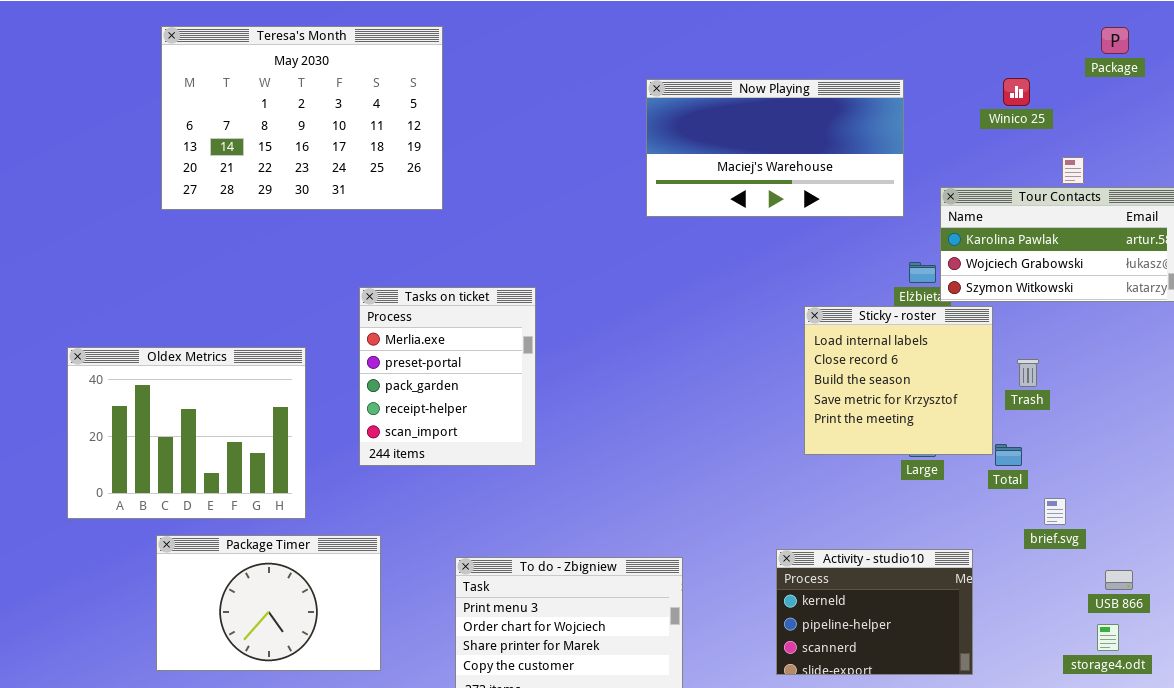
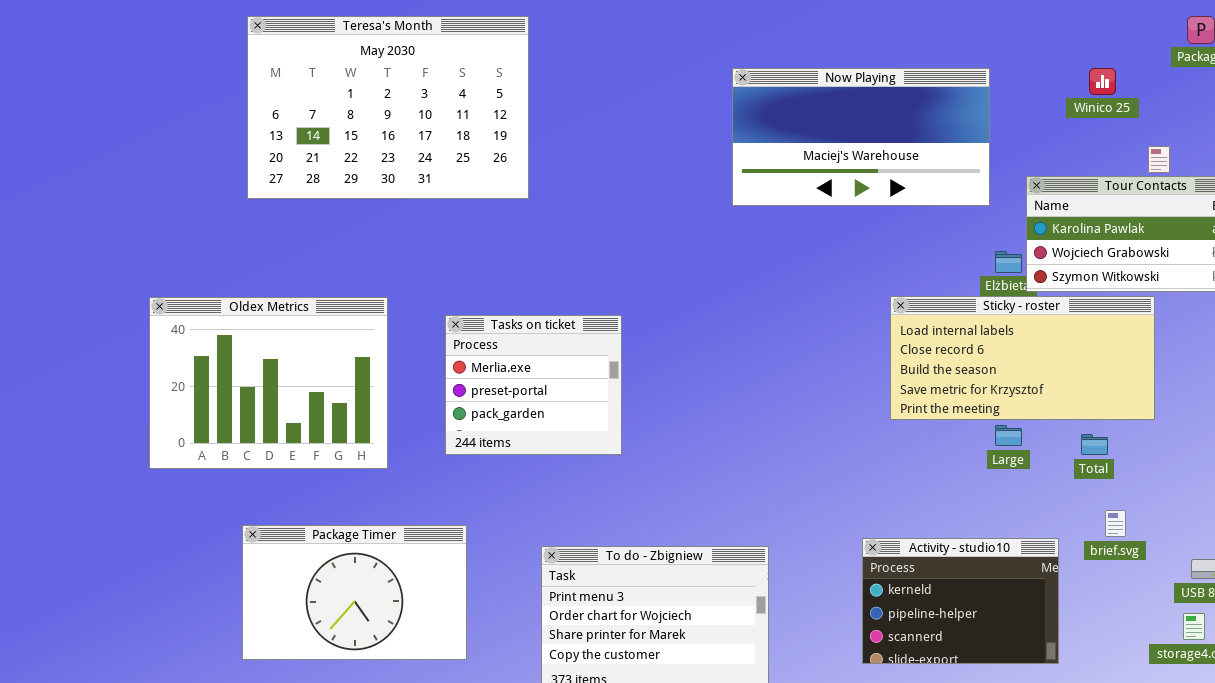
Tasks on ticket: [359,287,536,466] -> [445,315,622,455], resized
Sticky - roster: [804,306,993,455] -> [890,296,1155,420], resized
Oldex Metrics: [67,347,306,519] -> [149,297,388,469], moved
brief.svg: [1044,498,1066,525] -> [1105,510,1126,537], moved

